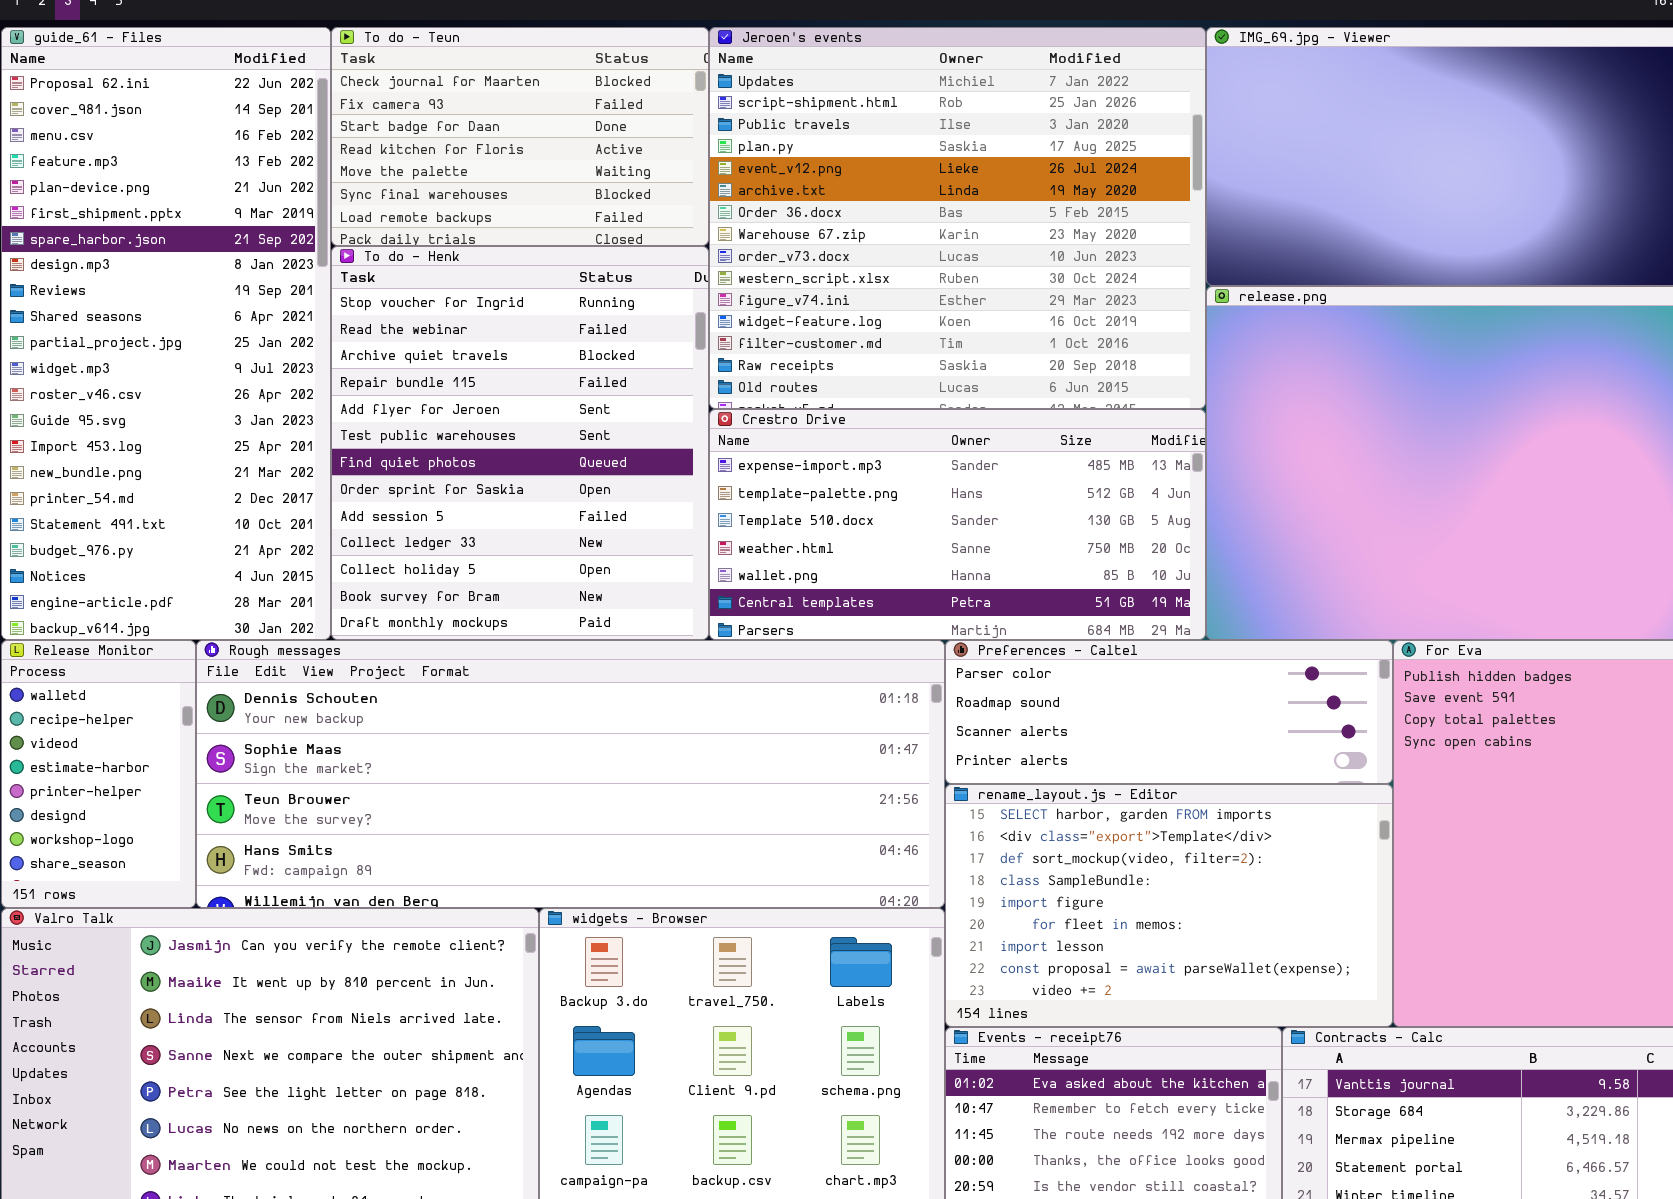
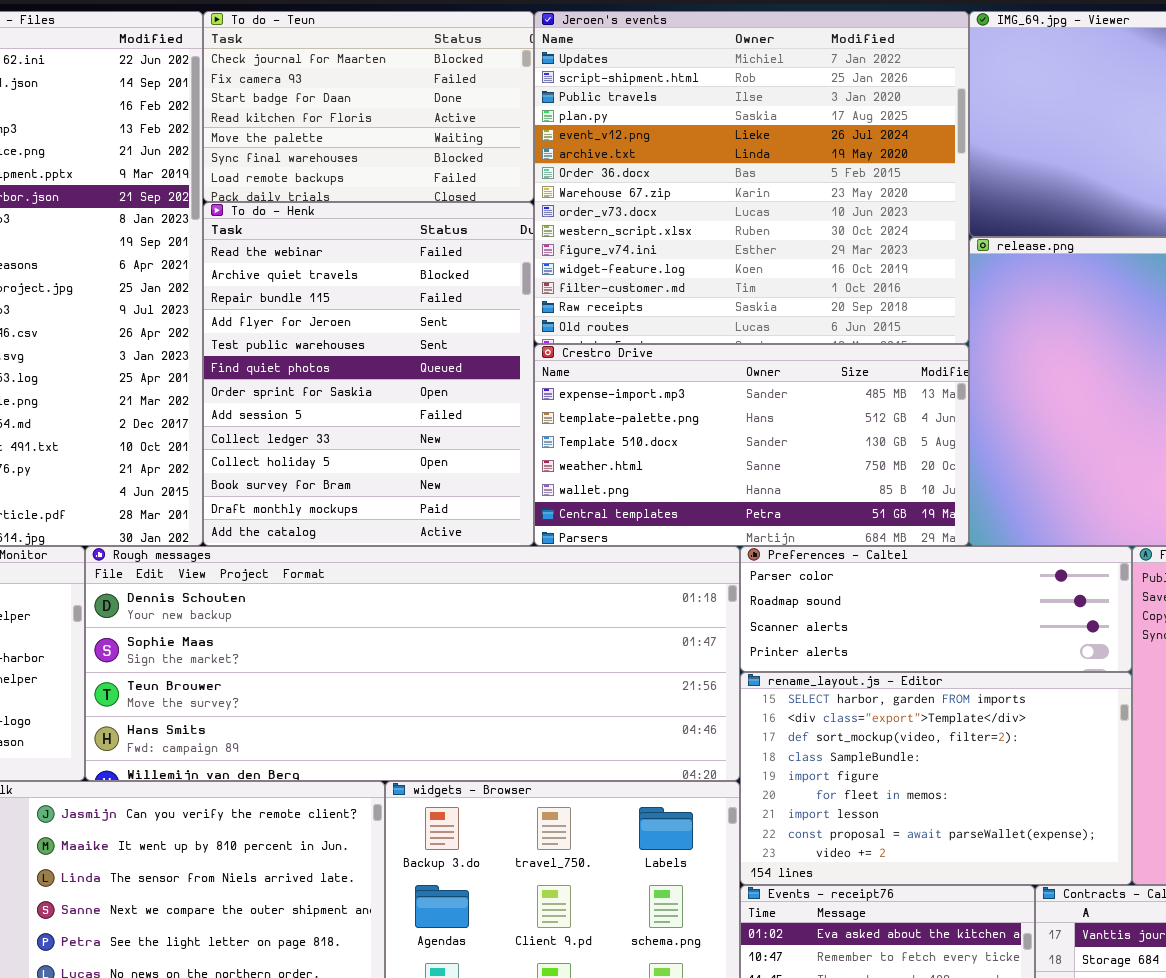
To do - Henk: [331,246,709,640] -> [203,202,534,546], scrolled down 1 row

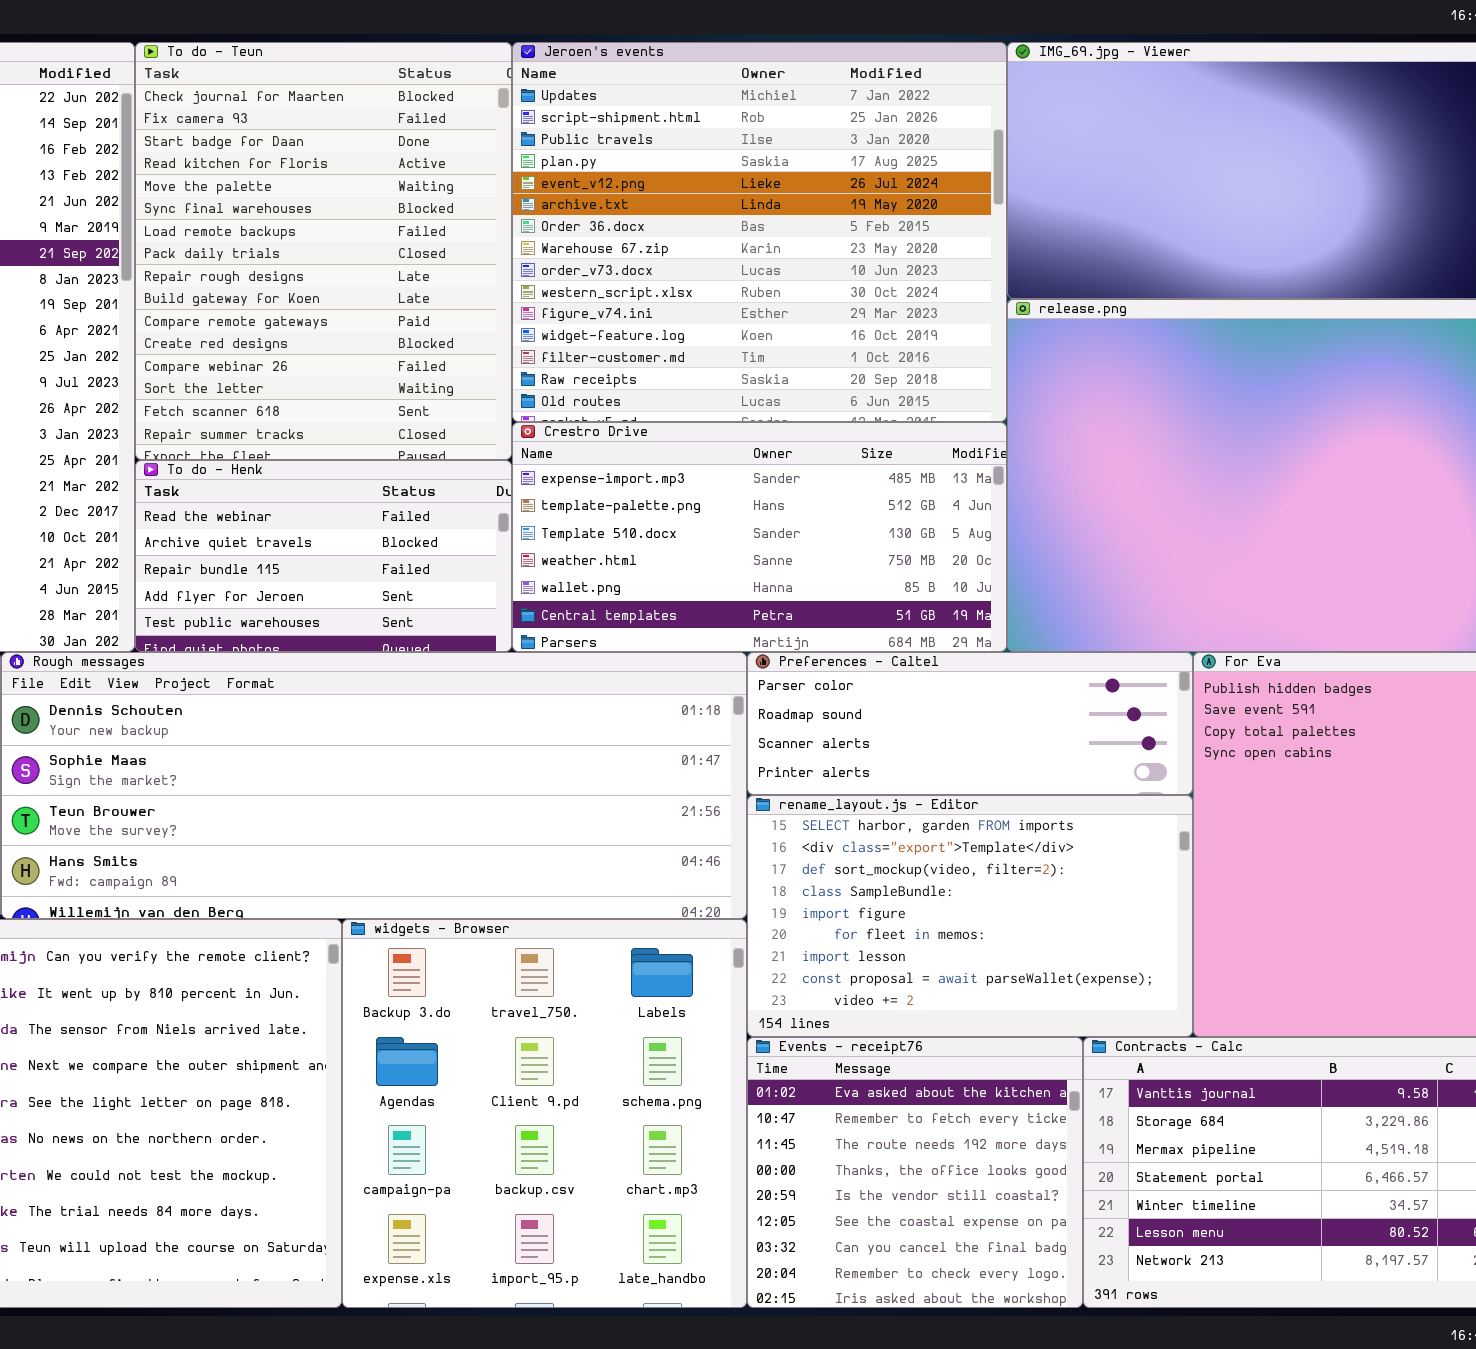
To do - Teun: [203,11,534,202] -> [135,42,512,460], resized
To do - Henk: [203,202,534,546] -> [135,460,512,652], resized

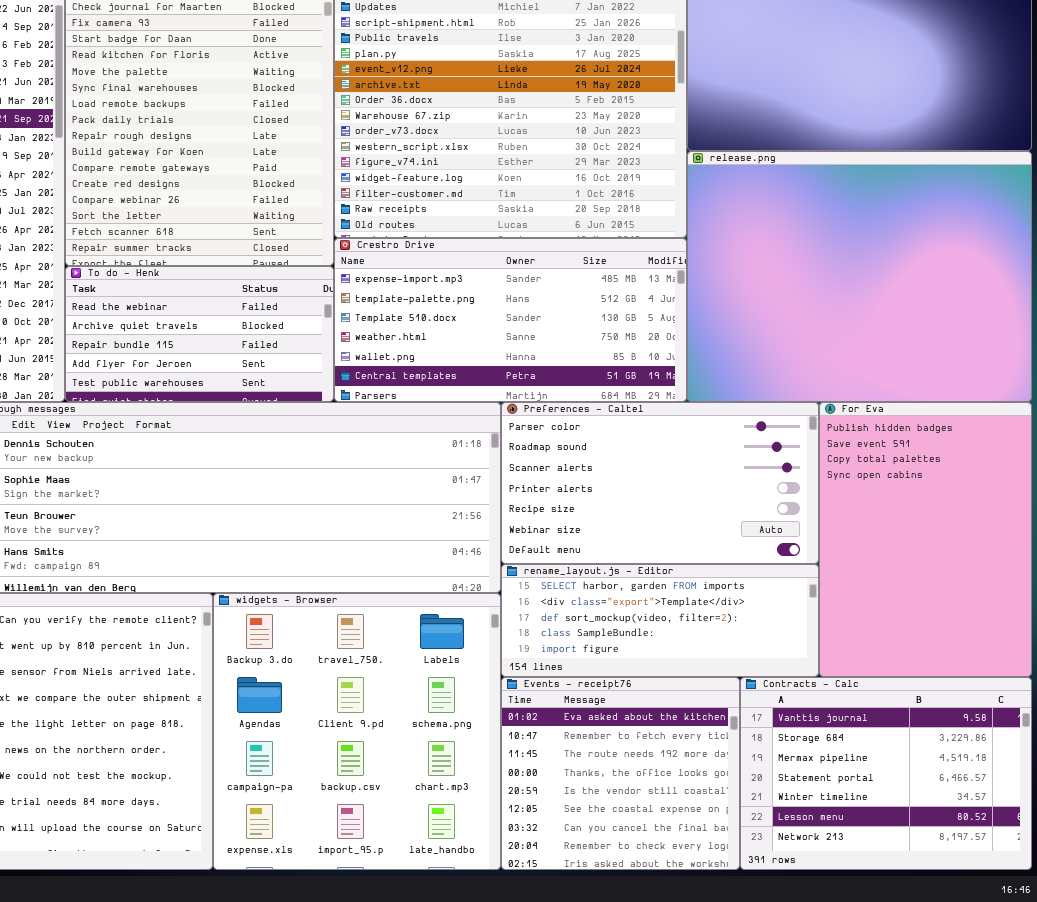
Preferences - Caltel: [747,652,1193,795] -> [501,402,819,564], resized
rename_layout.js - Editor: [747,795,1193,1037] -> [501,564,819,677], resized

